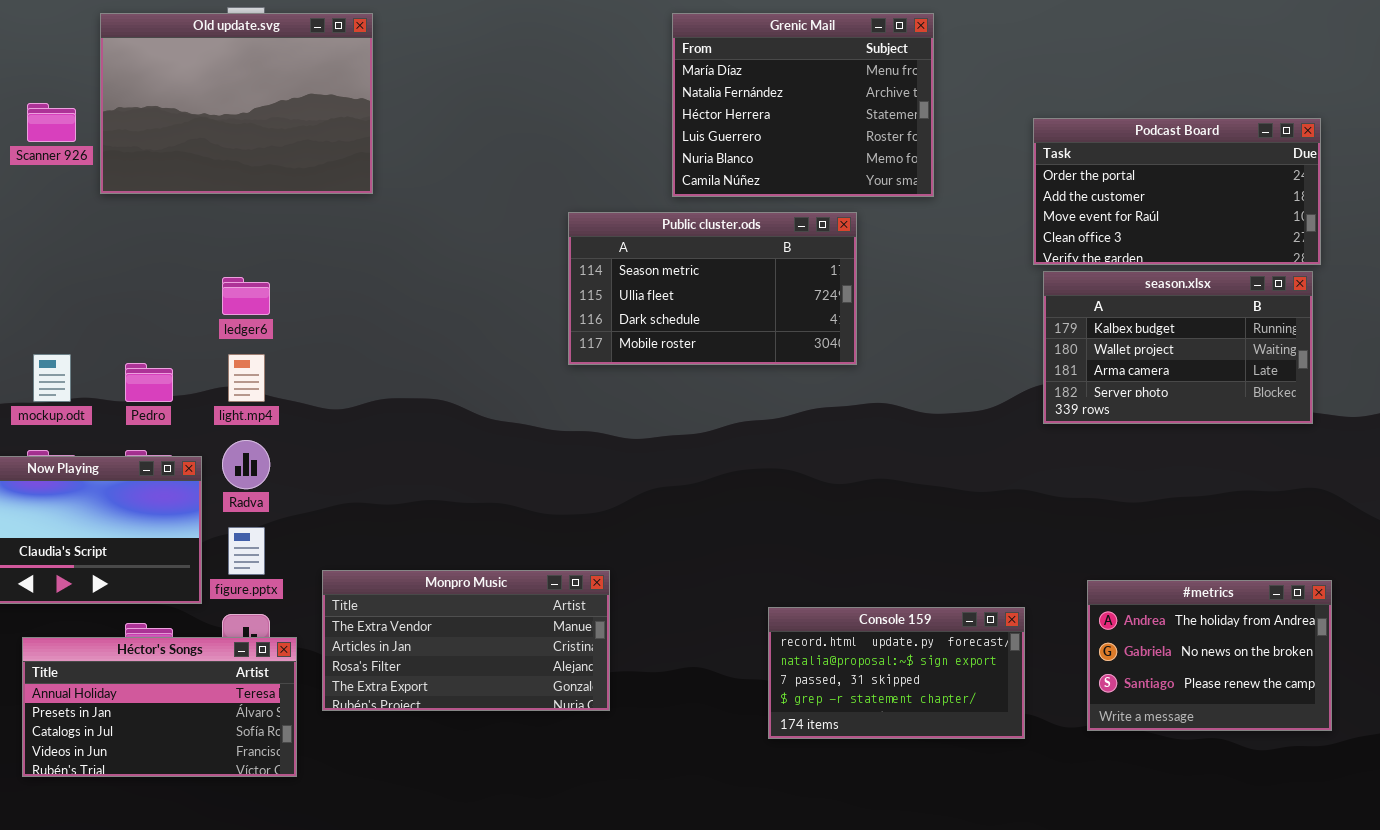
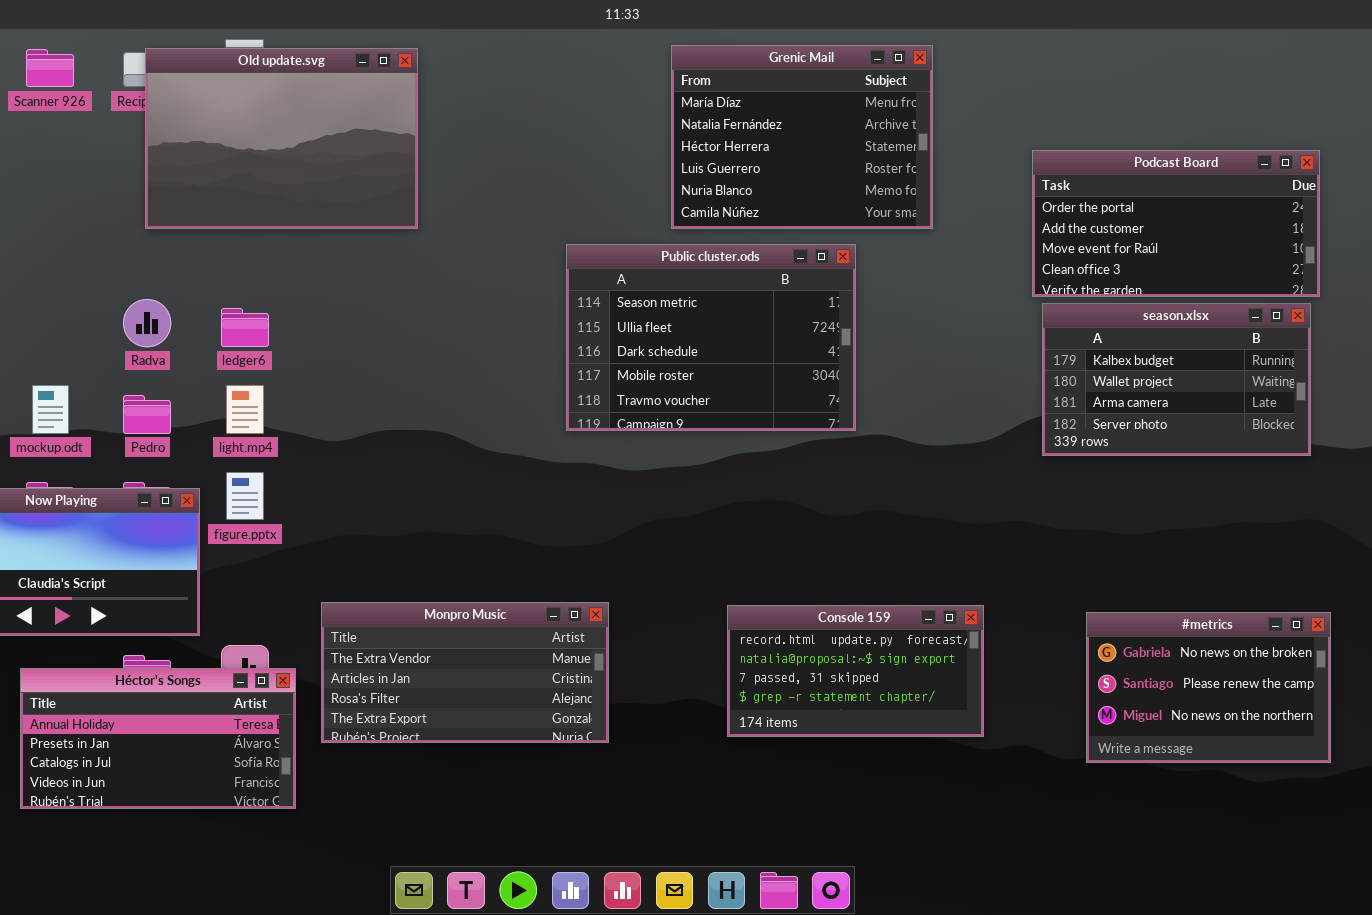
Old update.svg: [100,13,373,194] -> [145,48,418,229], moved
Scanner 926: [27,103,76,142] -> [26,49,74,87], moved
Public cluster.ods: [568,212,857,365] -> [566,244,856,431], resized
Radva: [222,440,270,489] -> [123,299,171,347], moved
figure.pptx: [228,527,265,575] -> [226,472,264,520], moved
#metrics: [1087,580,1332,731] -> [1086,612,1331,763], scrolled down 1 row
Console 159: [768,607,1025,739] -> [727,605,984,737], moved

